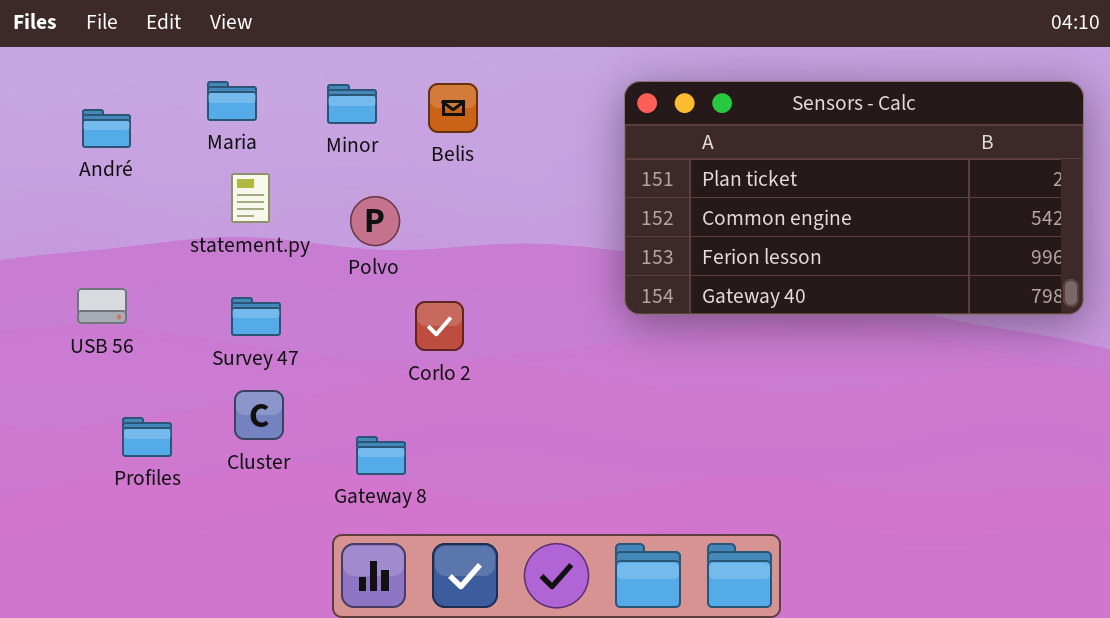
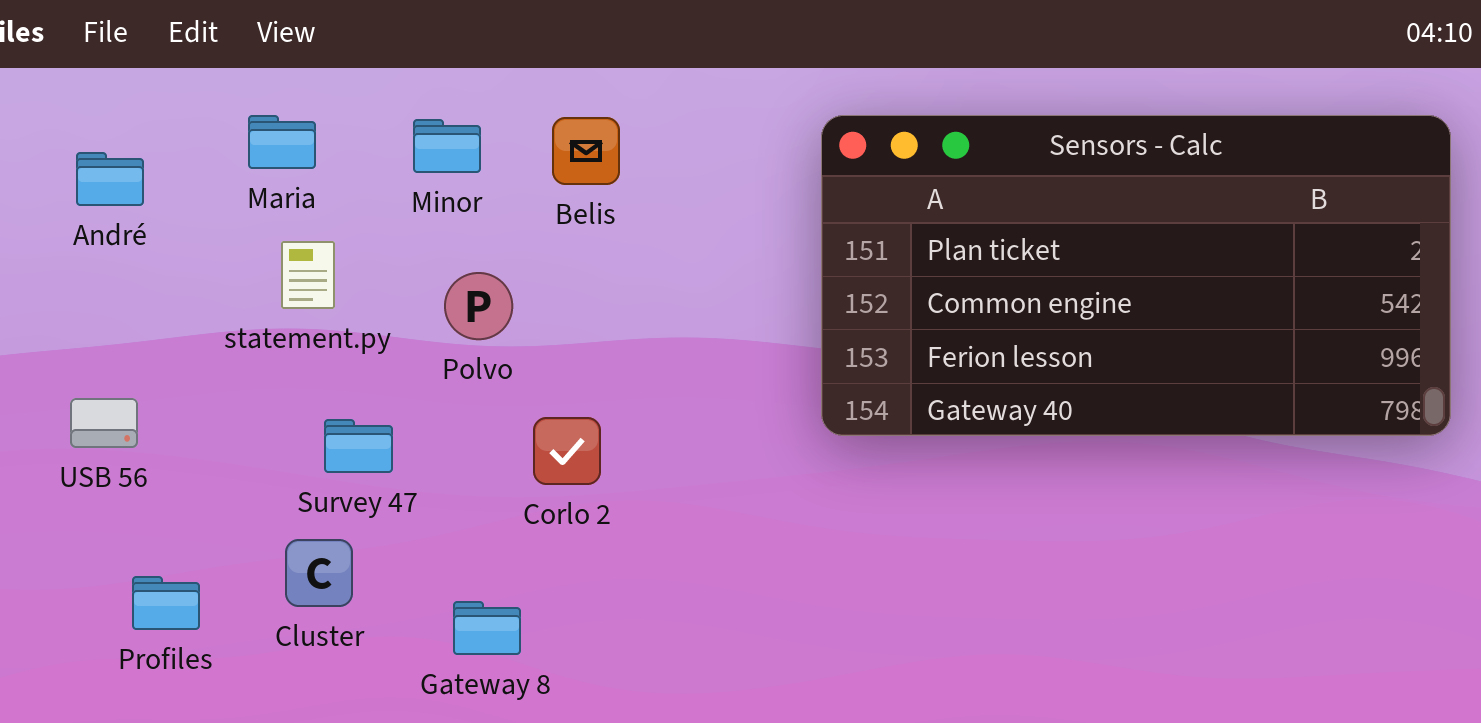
Survey 47: [231,297,281,336] -> [324,419,393,473], moved

